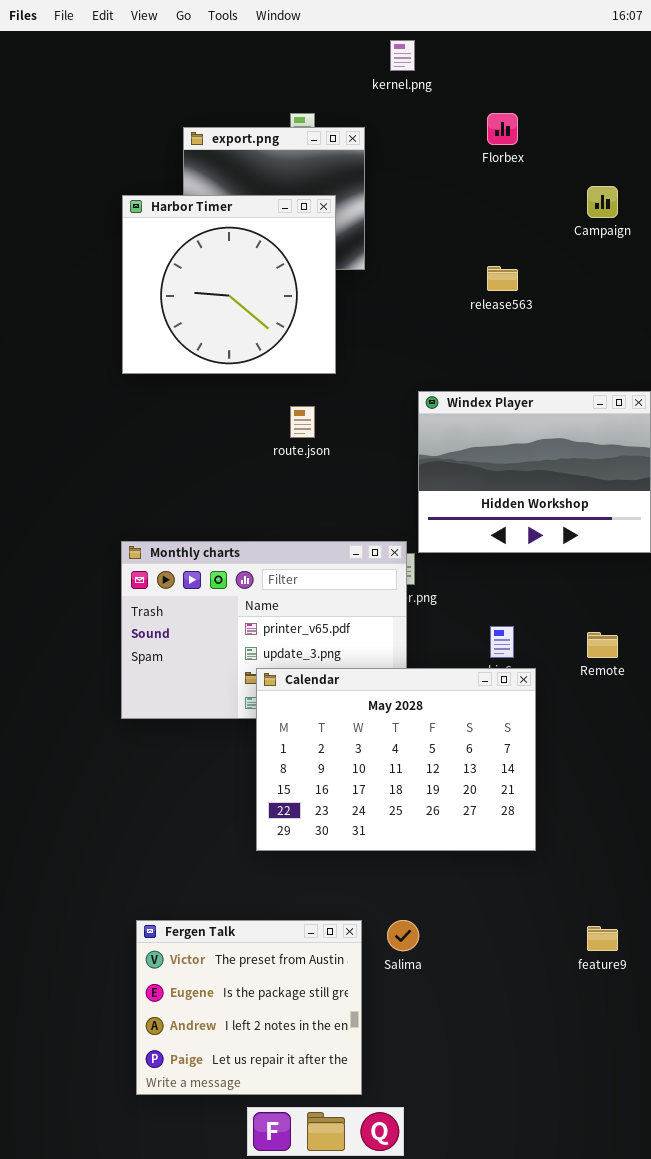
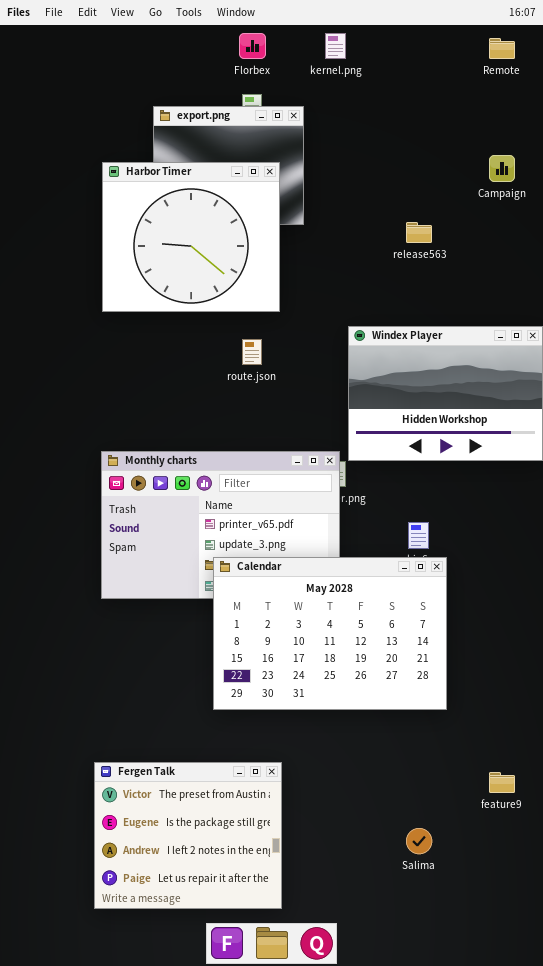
Florbex: [487,113,518,145] -> [239,33,266,59], moved
Remote: [587,632,618,658] -> [489,38,515,59], moved
Fergen Talk: [136,920,362,1095] -> [94,762,282,909], moved
Salima: [387,920,419,951] -> [406,828,432,854], moved

